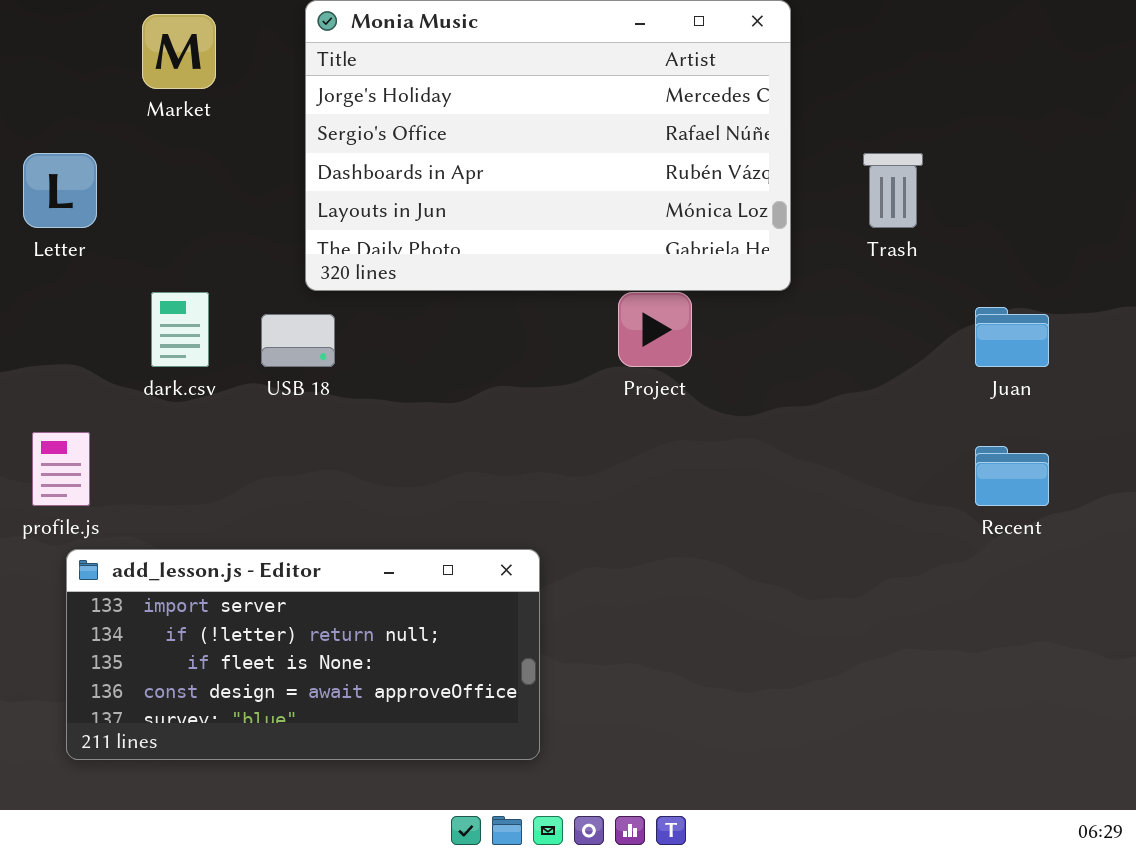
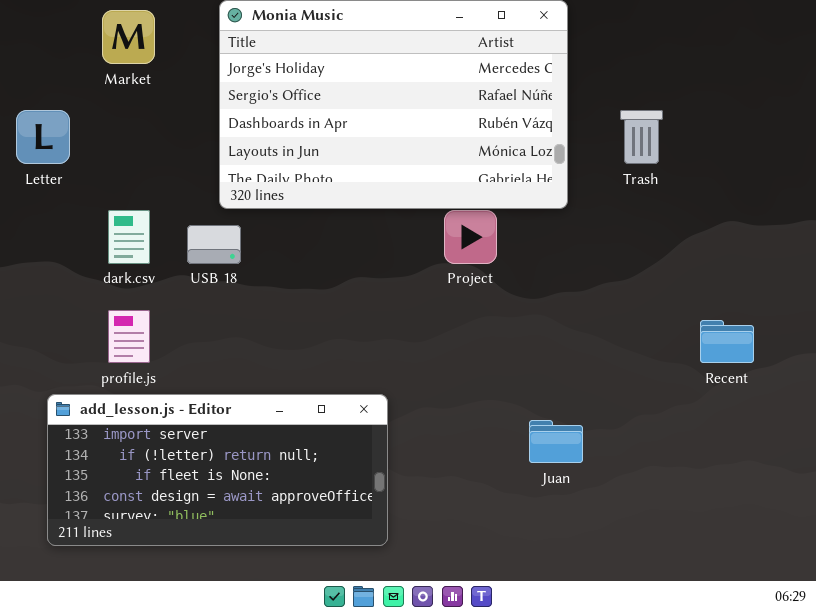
Juan: [975,307,1049,367] -> [529,420,583,463], moved
profile.js: [32,432,90,506] -> [108,310,150,363], moved

